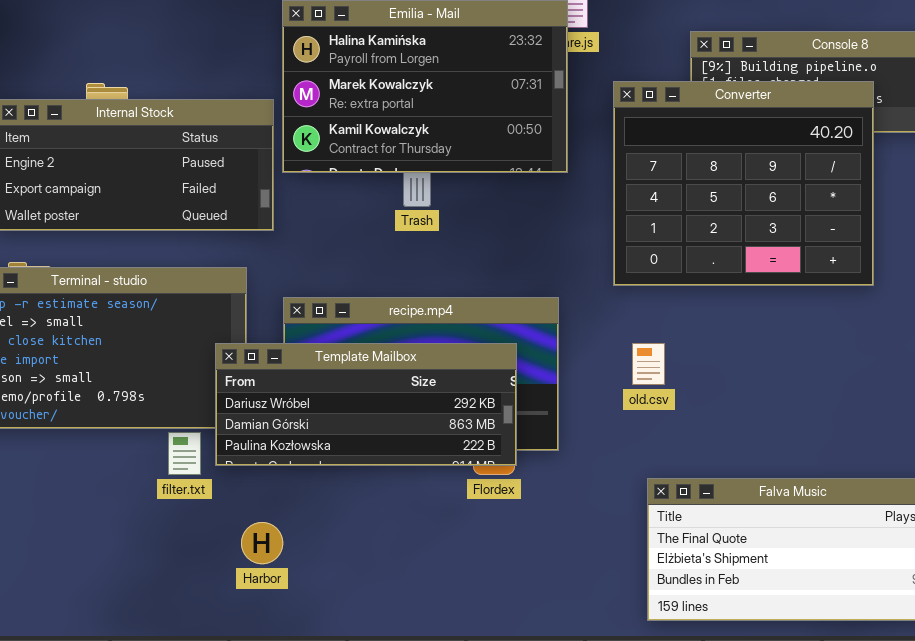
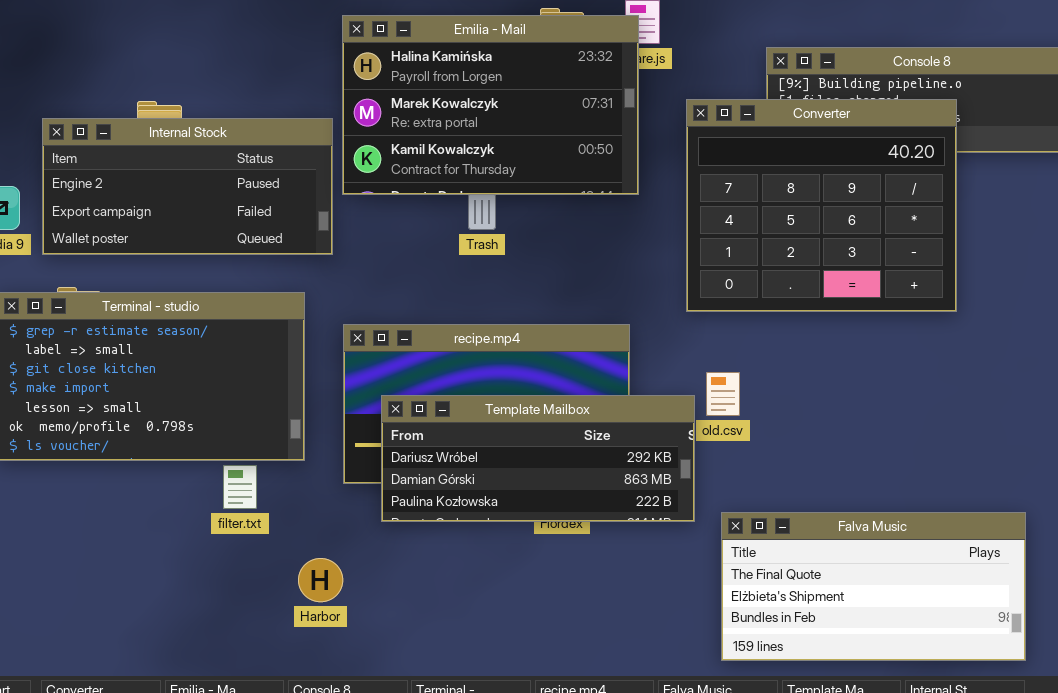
Template Mailbox: [215,343,517,466] -> [381,395,695,522], moved

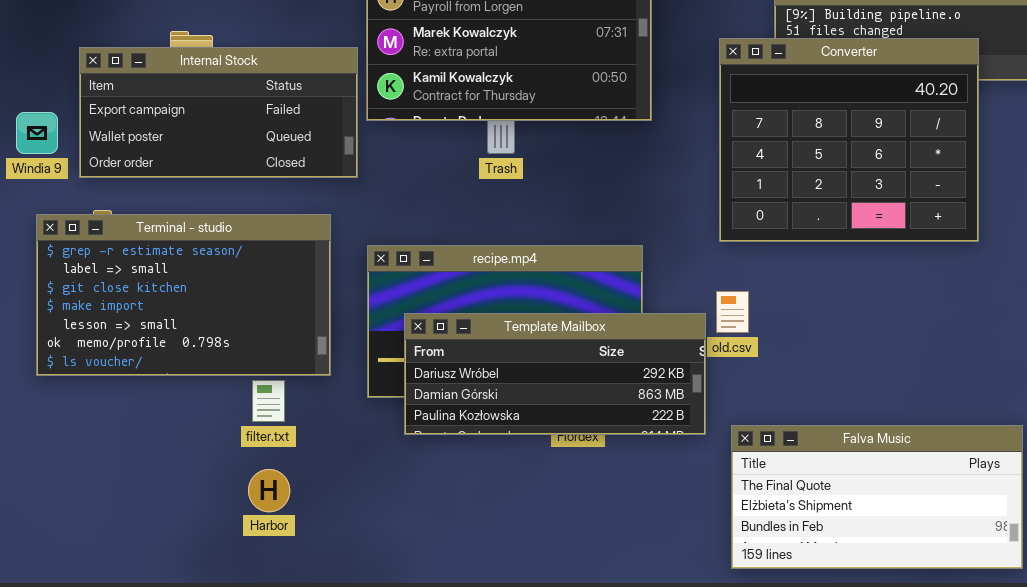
Converter: [686,99,957,312] -> [719,38,979,242], moved
Internal Stock: [42,118,333,255] -> [79,47,358,178], scrolled down 1 row
Harbor: [298,558,343,602] -> [248,469,290,512], moved

